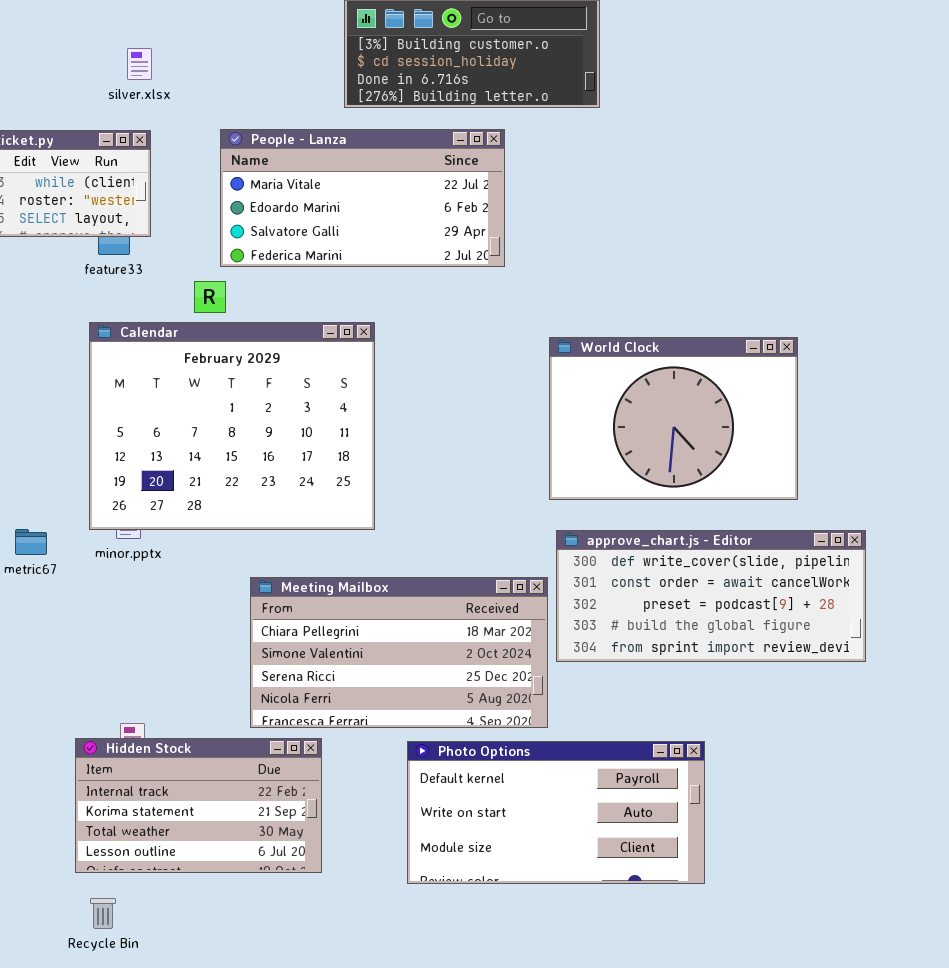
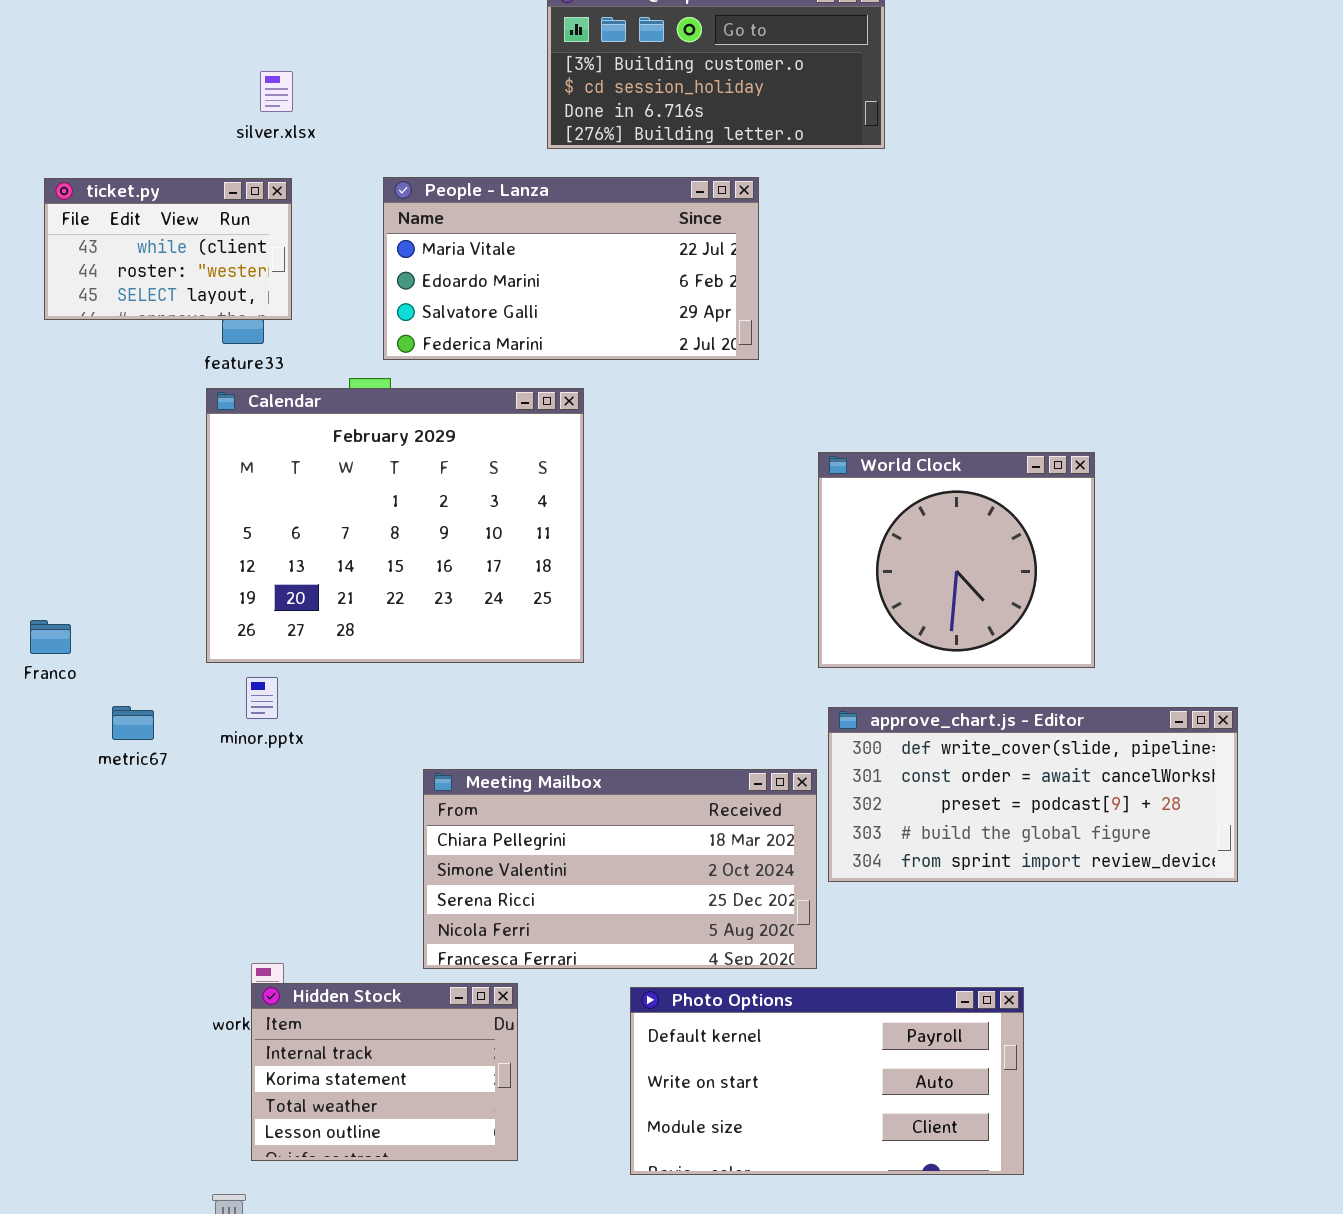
Calendar: [89,322,375,530] -> [206,388,584,663], moved
World Clock: [549,337,798,500] -> [818,452,1095,668], resized
Hidden Stock: [75,738,322,873] -> [251,983,518,1161], resized

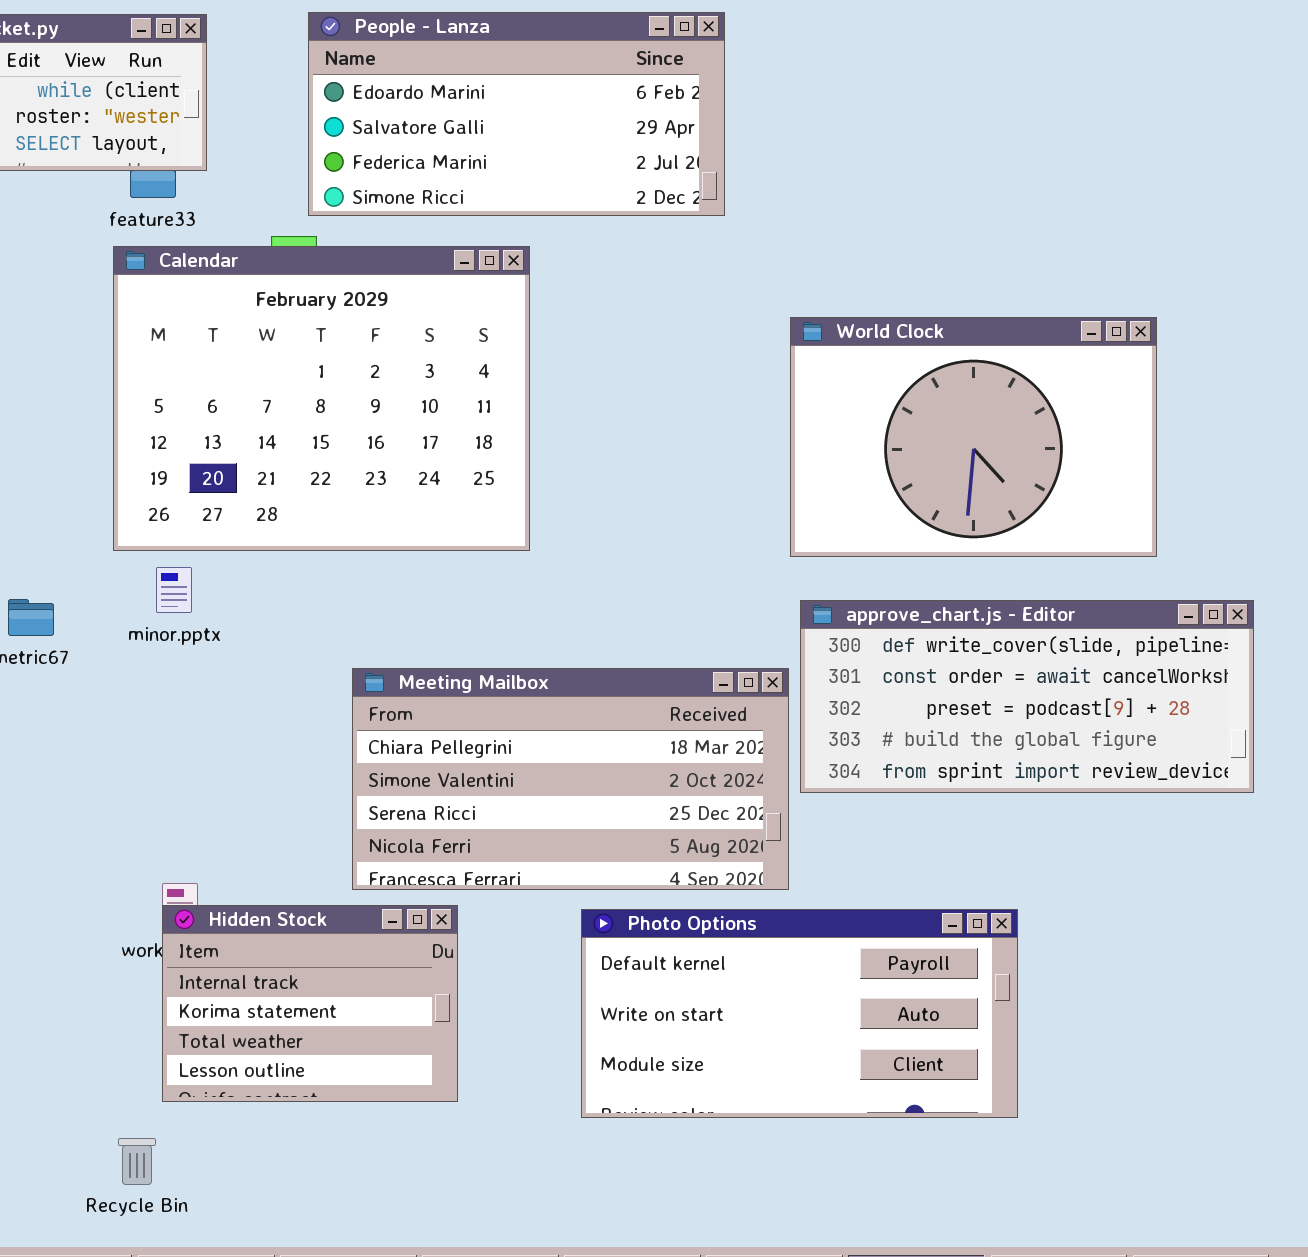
People - Lanza: [383,177,759,360] -> [308,12,725,216], scrolled down 1 row
World Clock: [818,452,1095,668] -> [790,317,1157,557], resized

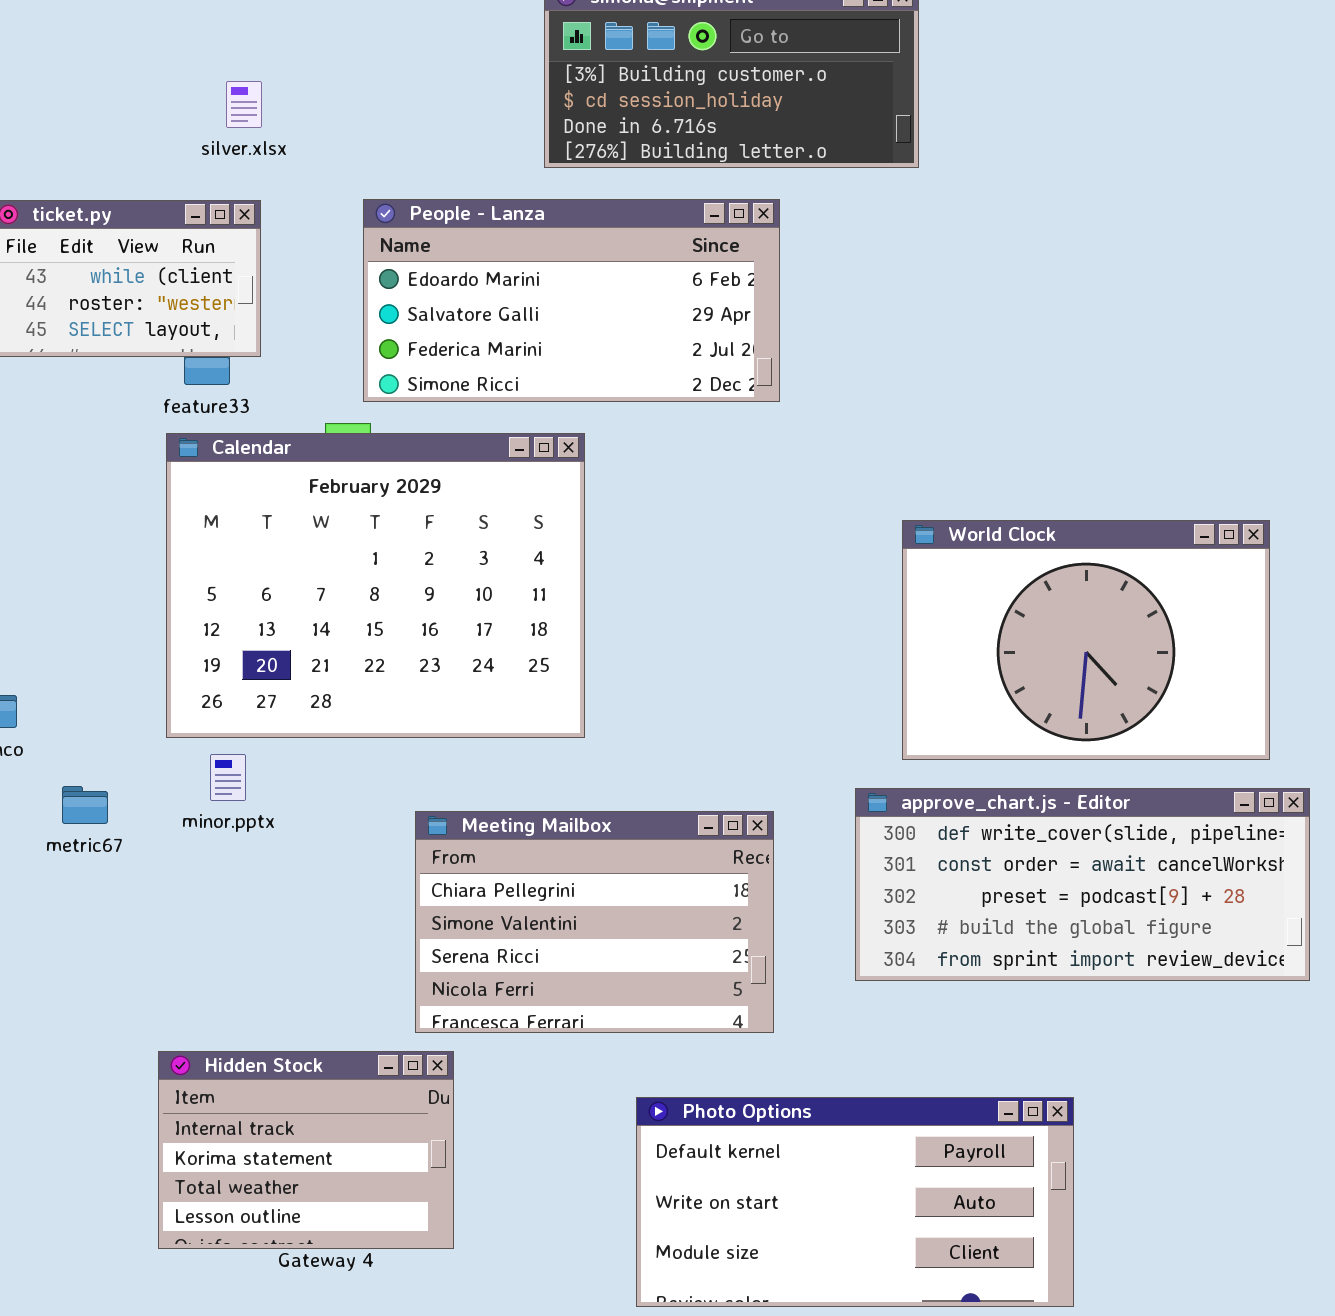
World Clock: [790,317,1157,557] -> [902,520,1270,760], moved
Meeting Mailbox: [352,668,789,890] -> [415,811,774,1033], moved, resized
Hidden Stock: [162,905,458,1102] -> [158,1051,454,1249], moved

